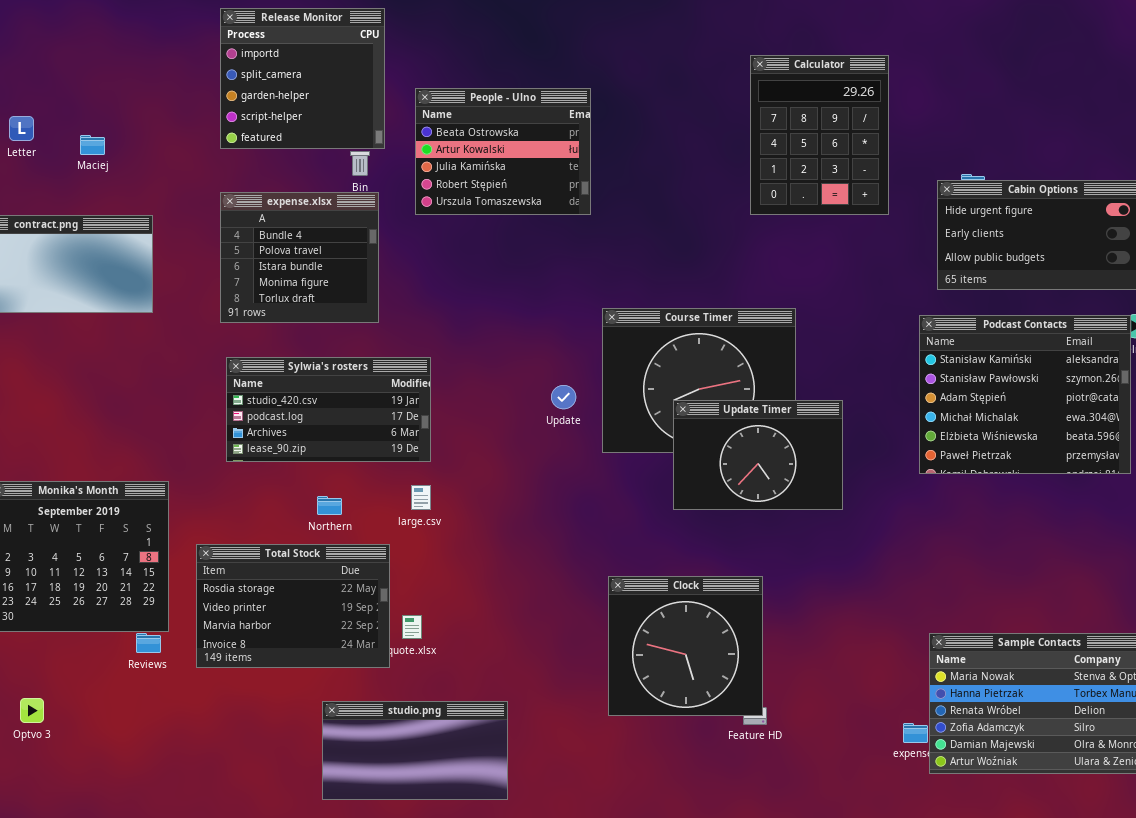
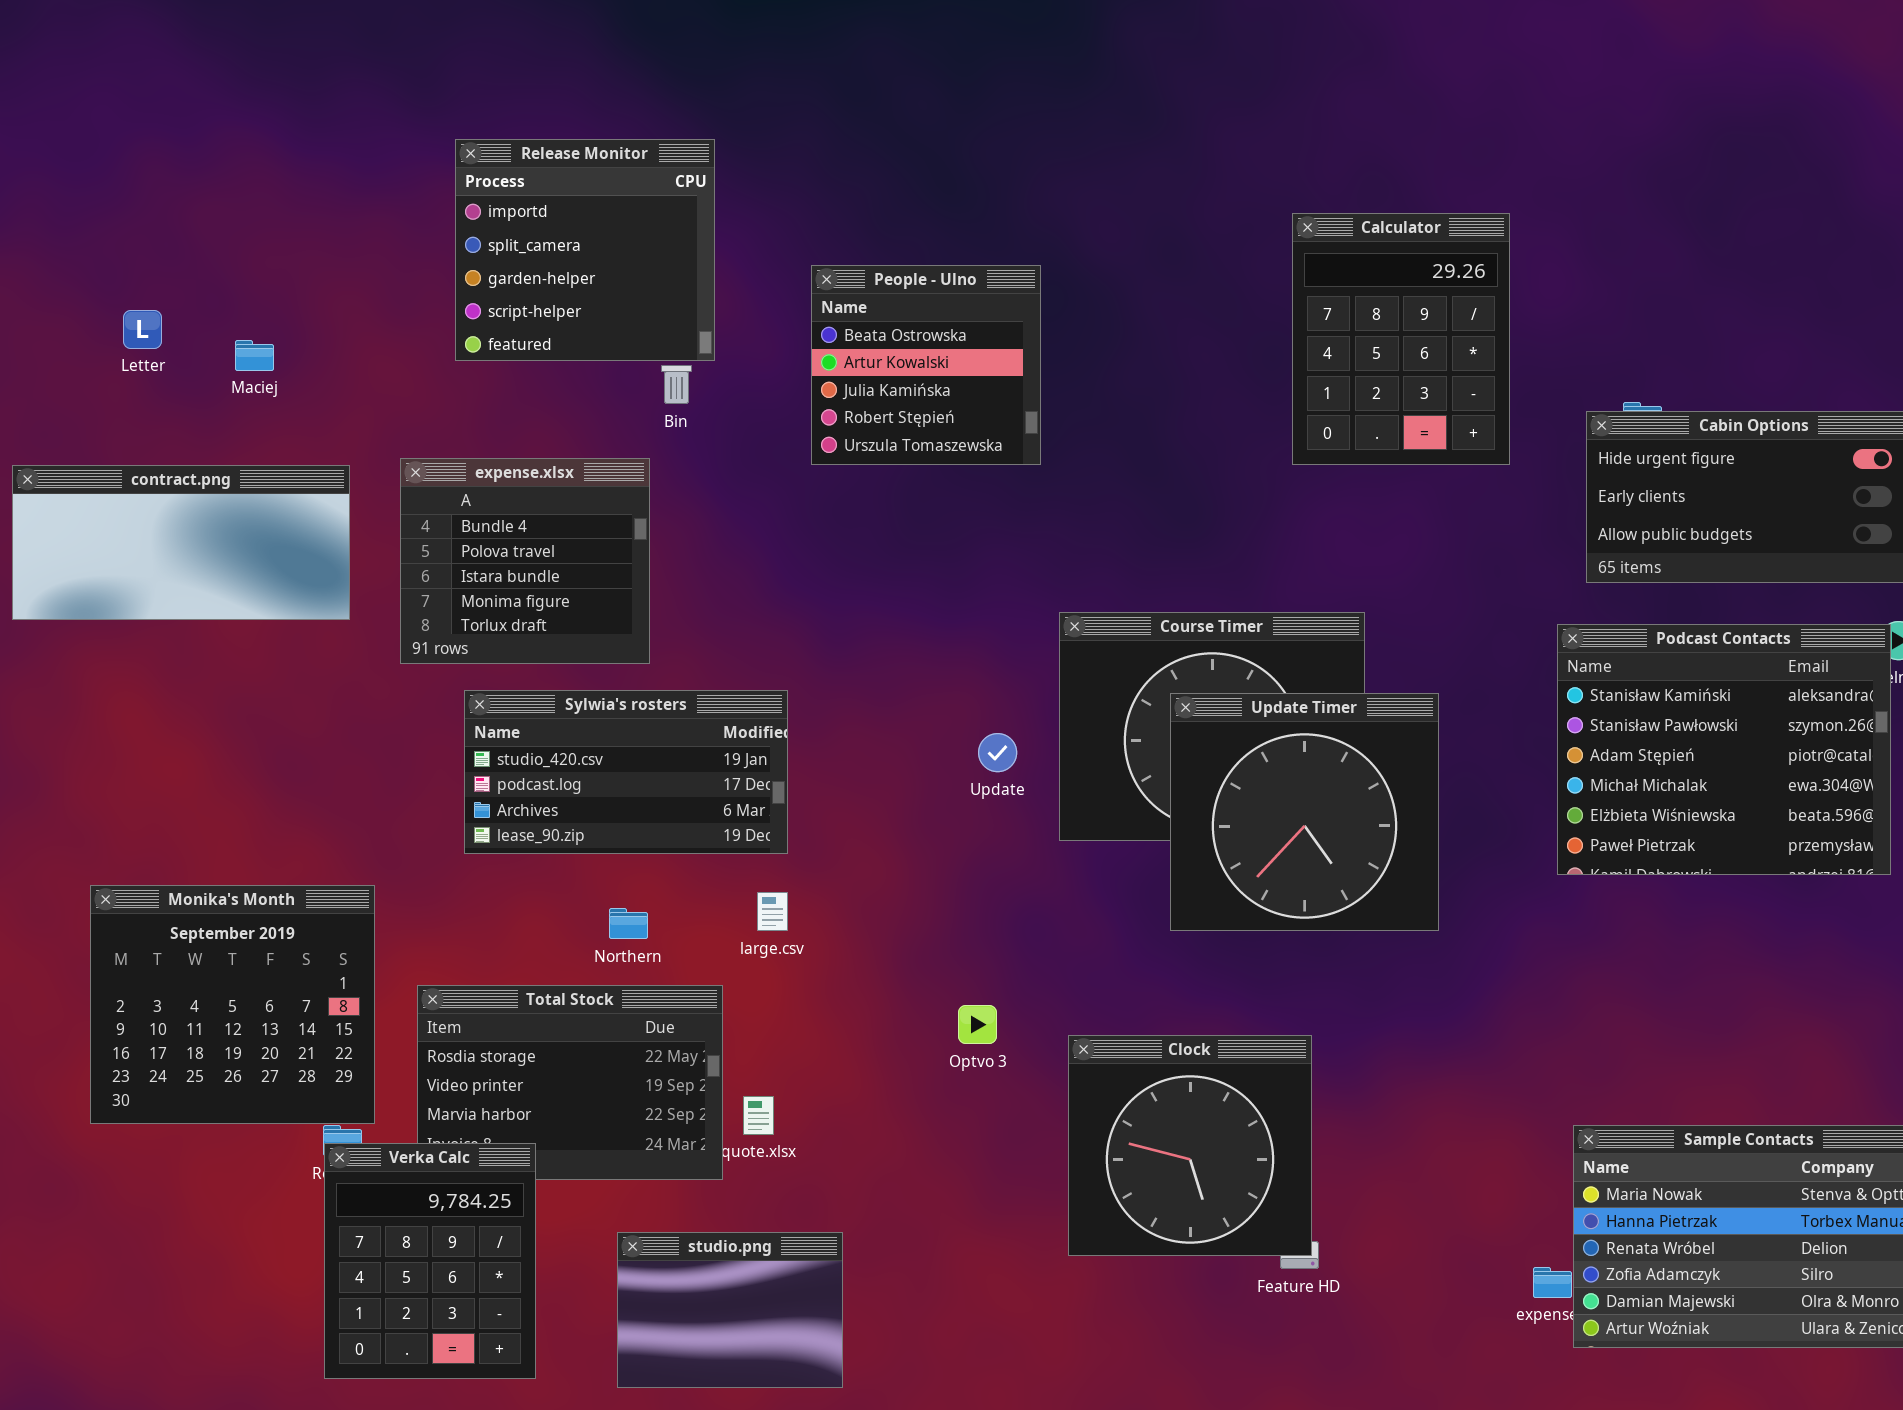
People - Ulno: [415,88,591,215] -> [811,265,1041,465], resized
expense.xlsx: [220,192,379,323] -> [400,458,650,664], moved
Update Timer: [673,400,843,510] -> [1170,693,1439,931], resized
Verka Calc: none -> [324,1143,536,1379], opened
Optvo 3: [20,698,44,723] -> [958,1005,997,1044], moved
studio.png: [322,701,508,800] -> [617,1232,843,1388], resized

